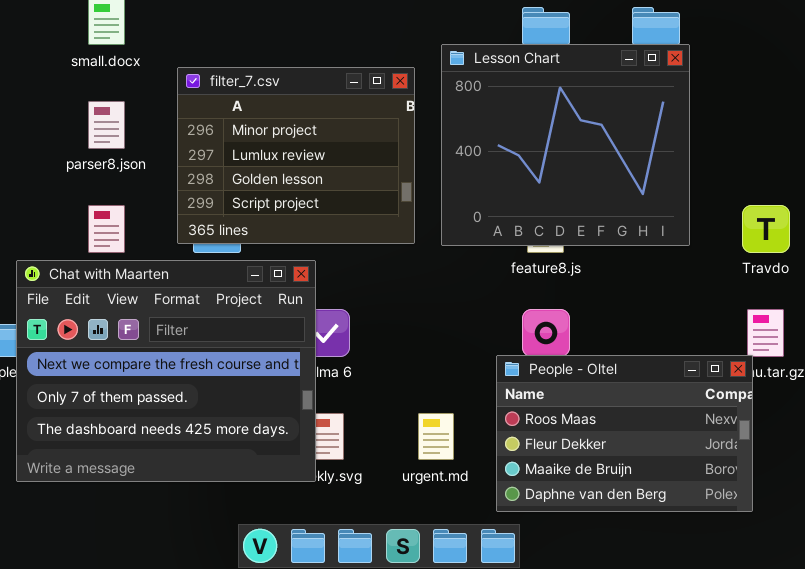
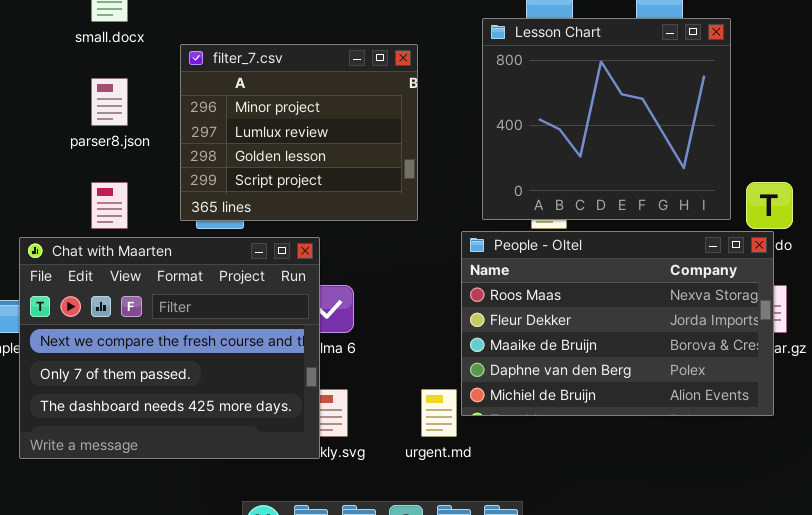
Lesson Chart: [441,44,690,246] -> [482,18,731,220], moved
People - Oltel: [496,355,753,512] -> [461,231,774,416], moved, resized

